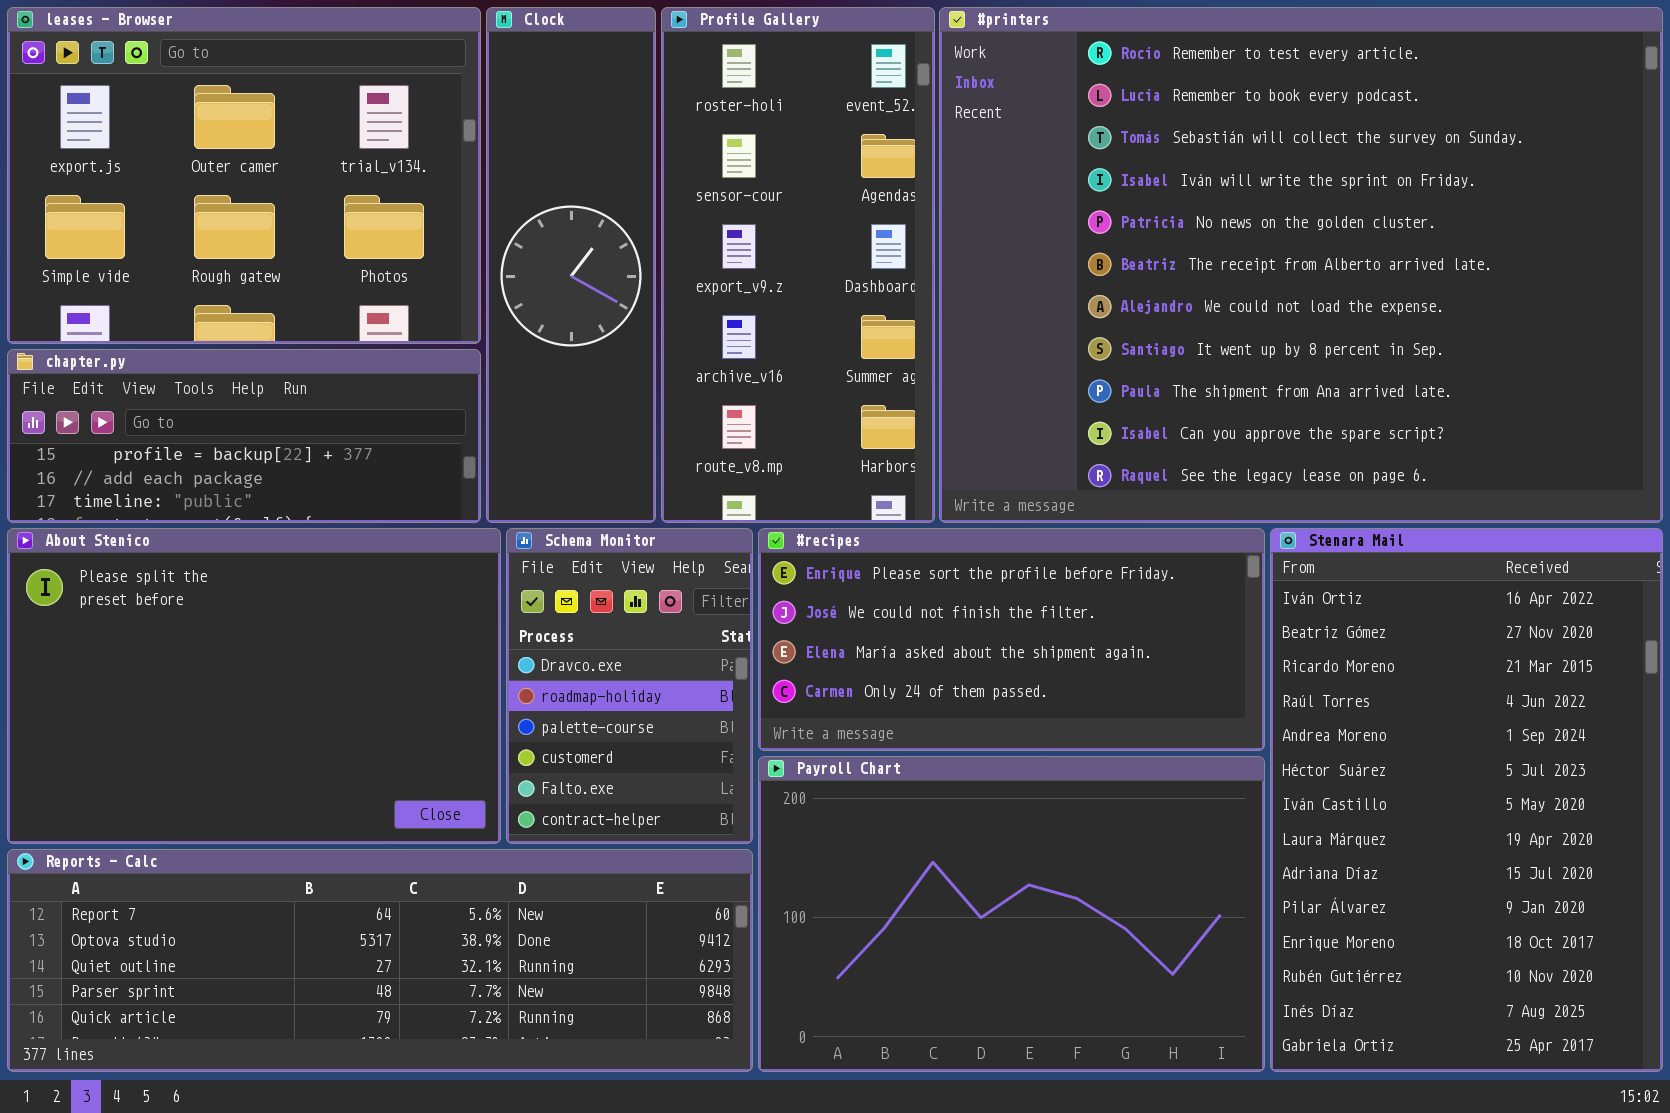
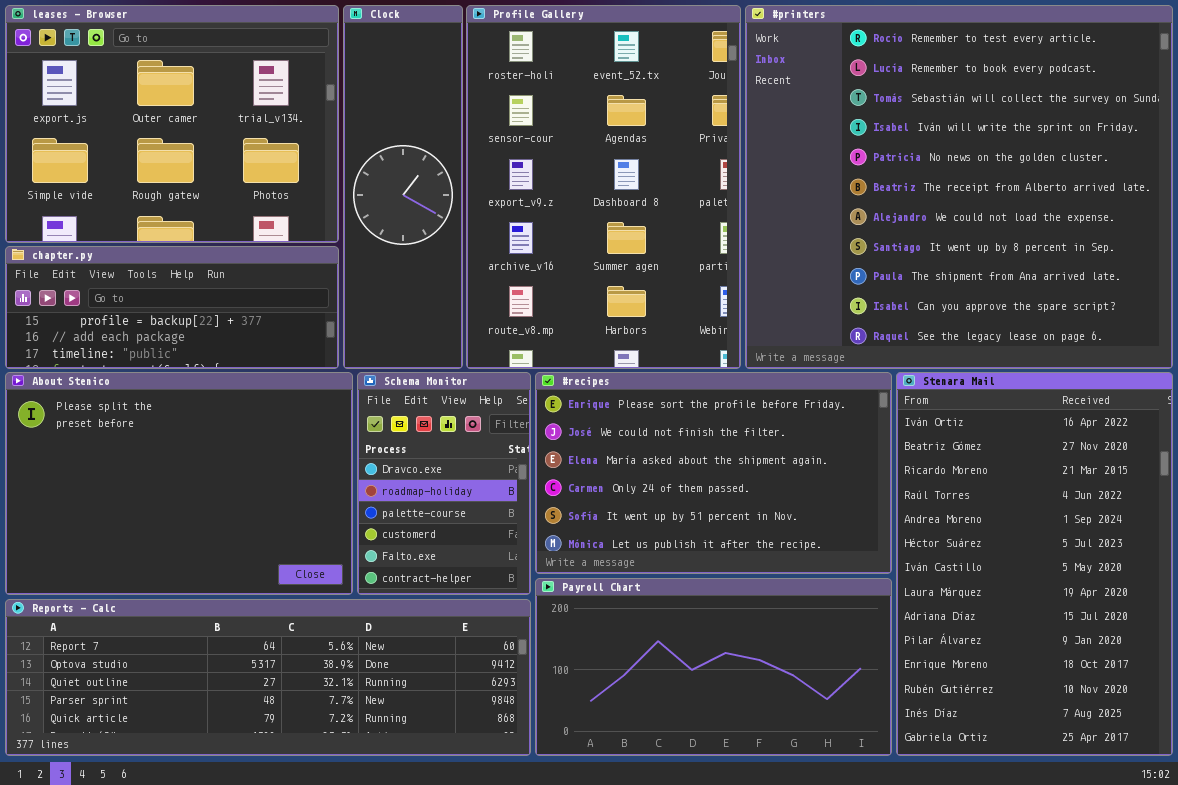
Profile Gallery: [661,7,935,523] -> [466,5,741,369], resized
#printers: [939,7,1663,523] -> [745,5,1173,369], resized
#recipes: [758,528,1265,751] -> [535,372,892,574], resized
Payroll Chart: [758,756,1265,1072] -> [535,578,892,756], resized

